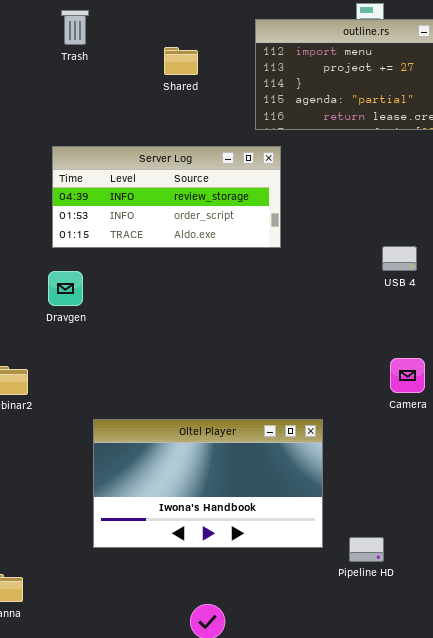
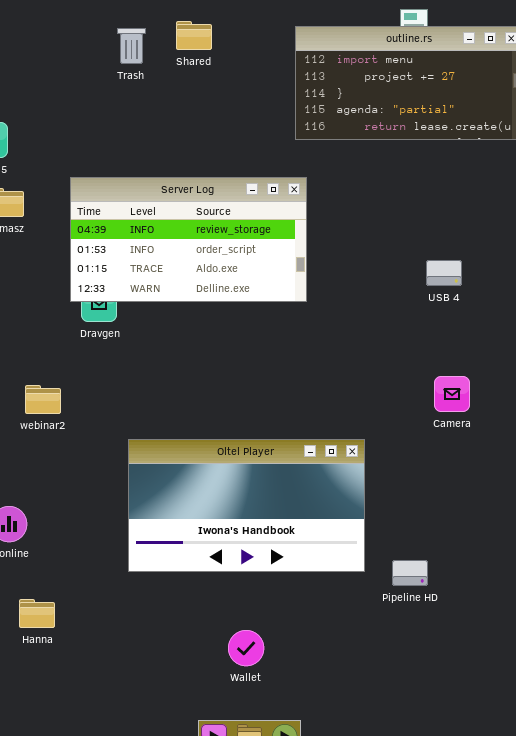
Trash: [61,10,89,45] -> [117,28,146,64], moved
Shared: [164,47,198,75] -> [176,21,212,50], moved
Server Log: [52,146,281,248] -> [70,177,307,302], moved, resized

